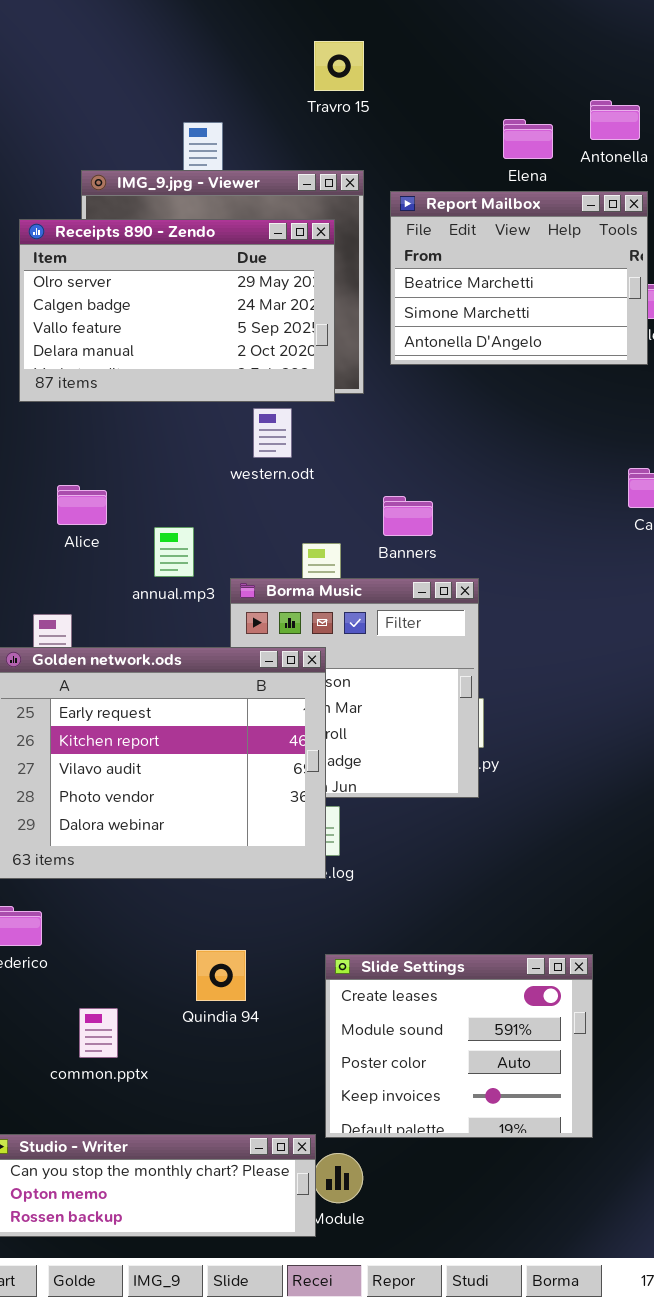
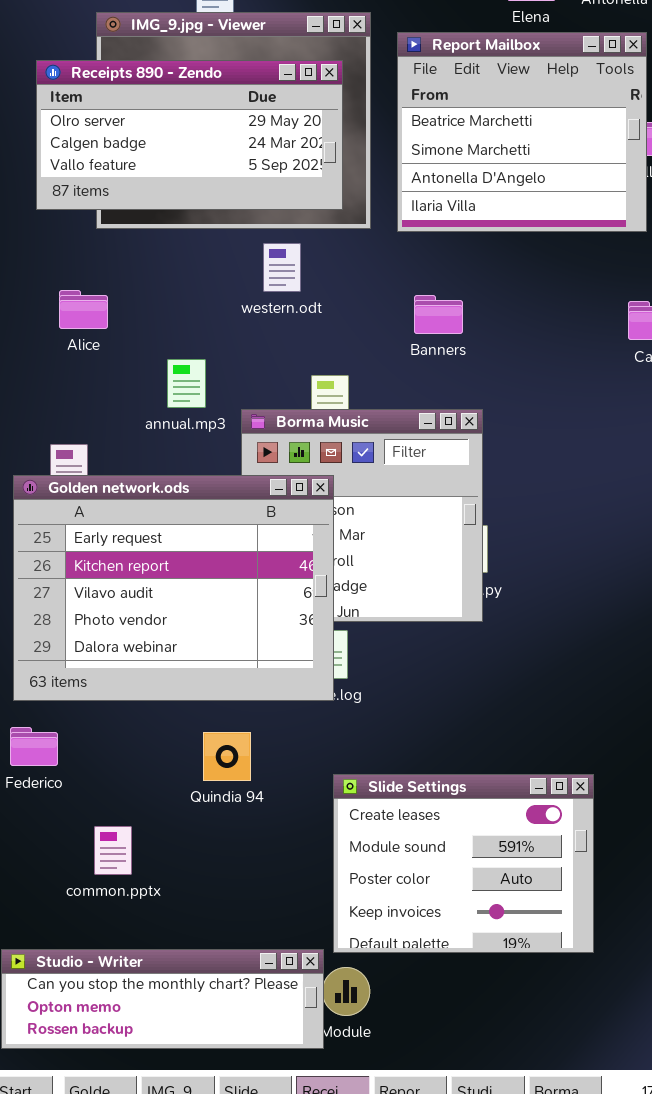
Report Mailbox: [390,191,648,365] -> [397,32,647,232], resized
Receipts 890 - Zendo: [19,219,335,402] -> [36,60,343,210], resized
Alice: [57,485,107,525] -> [59,290,108,329], moved
Banners: [383,496,433,536] -> [414,295,463,334], moved
Quindia 94: [196,950,246,1001] -> [203,732,251,781], moved

